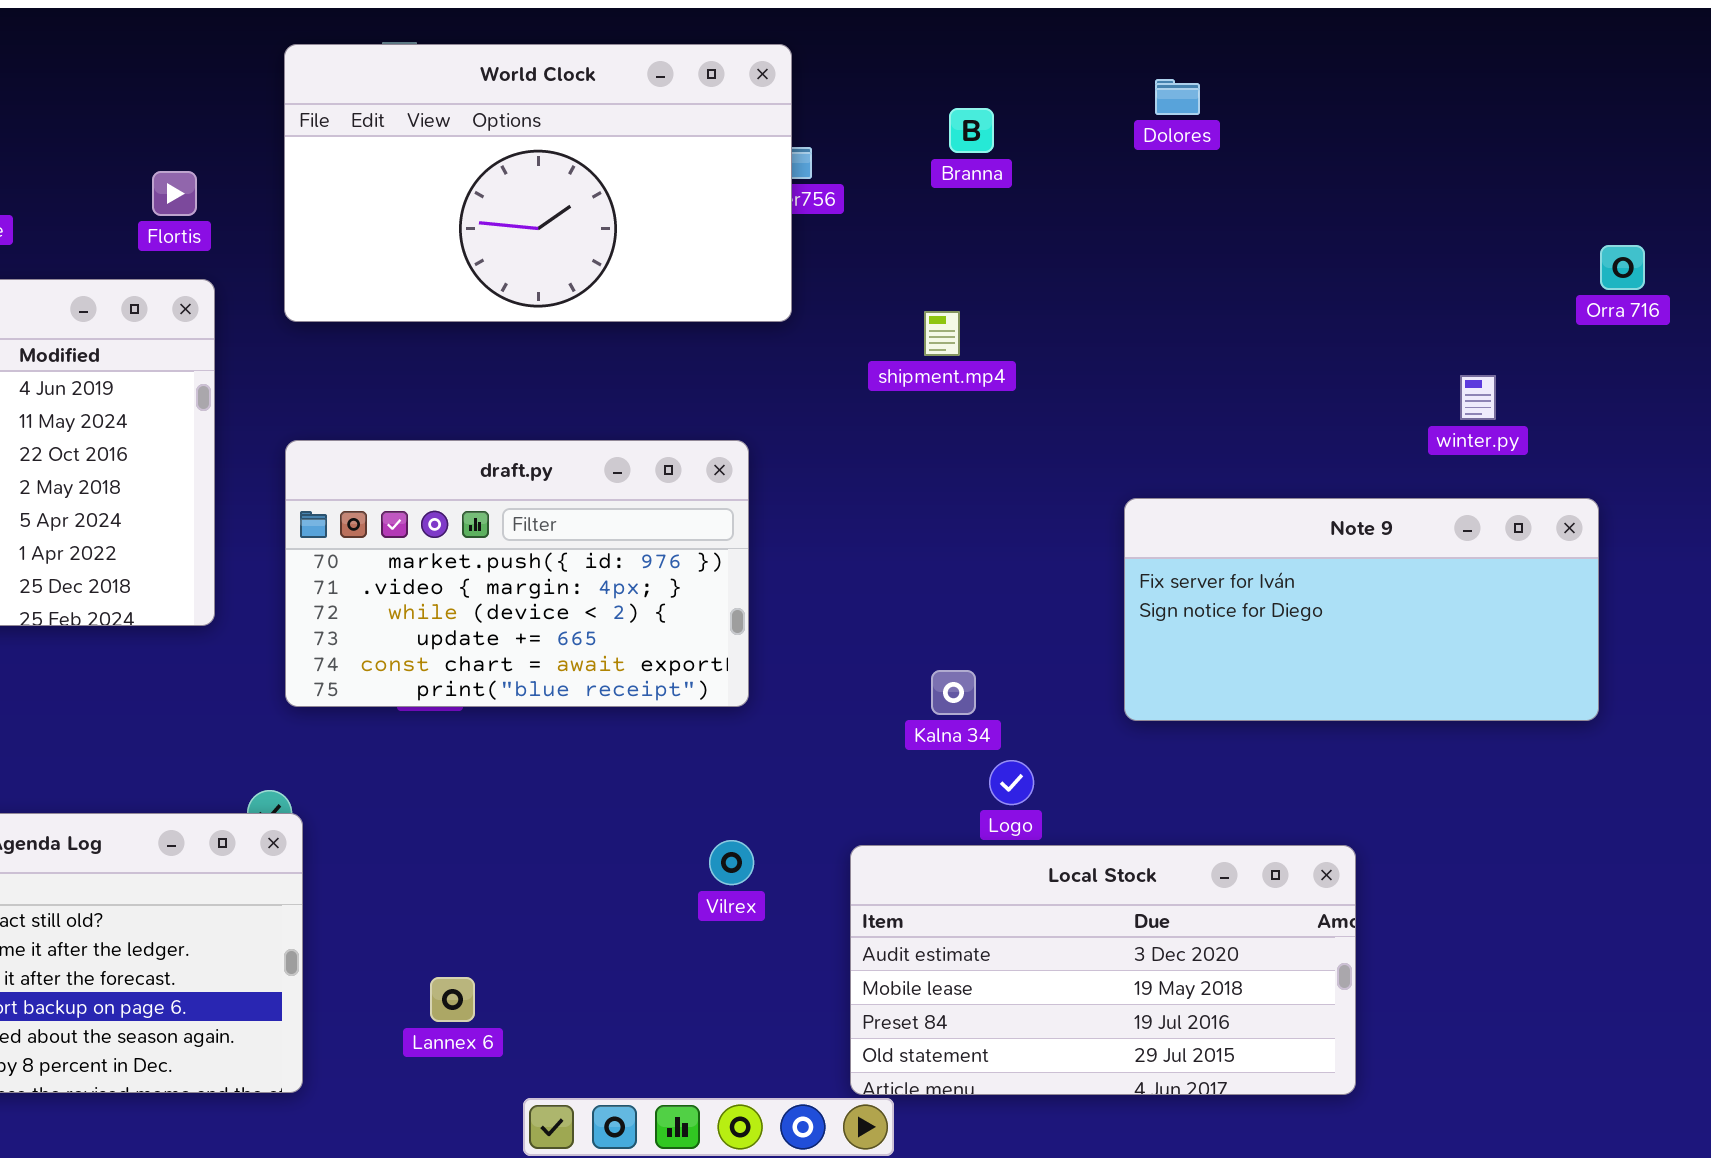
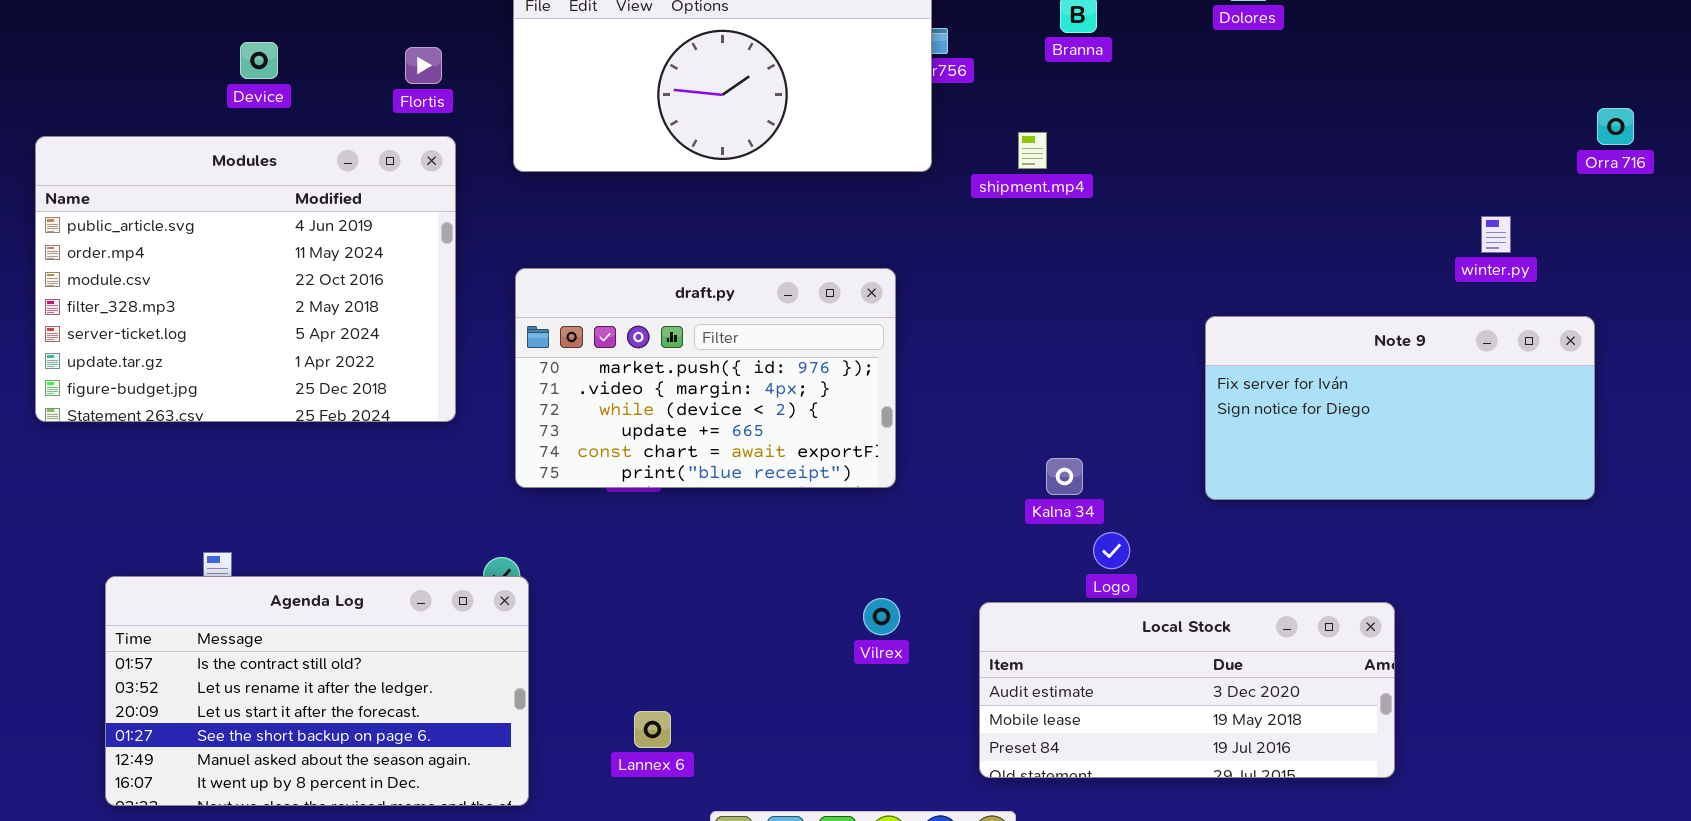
shipment.mp4: [924,311,960,356] -> [1018,132,1047,169], moved
Local Stock: [850,845,1356,1095] -> [979,602,1395,778], resized

